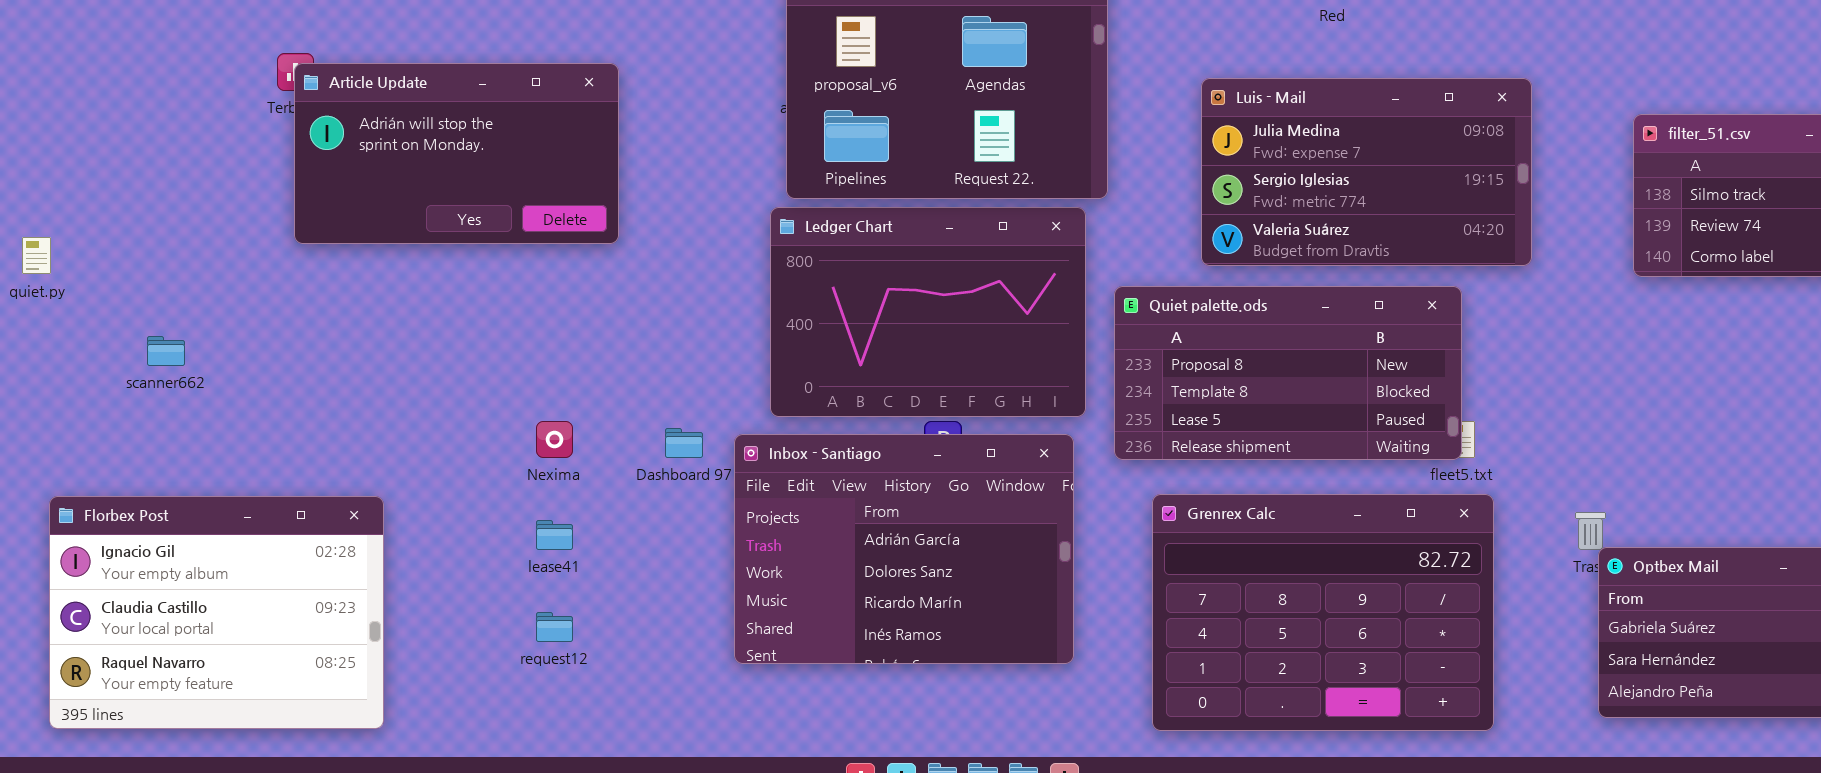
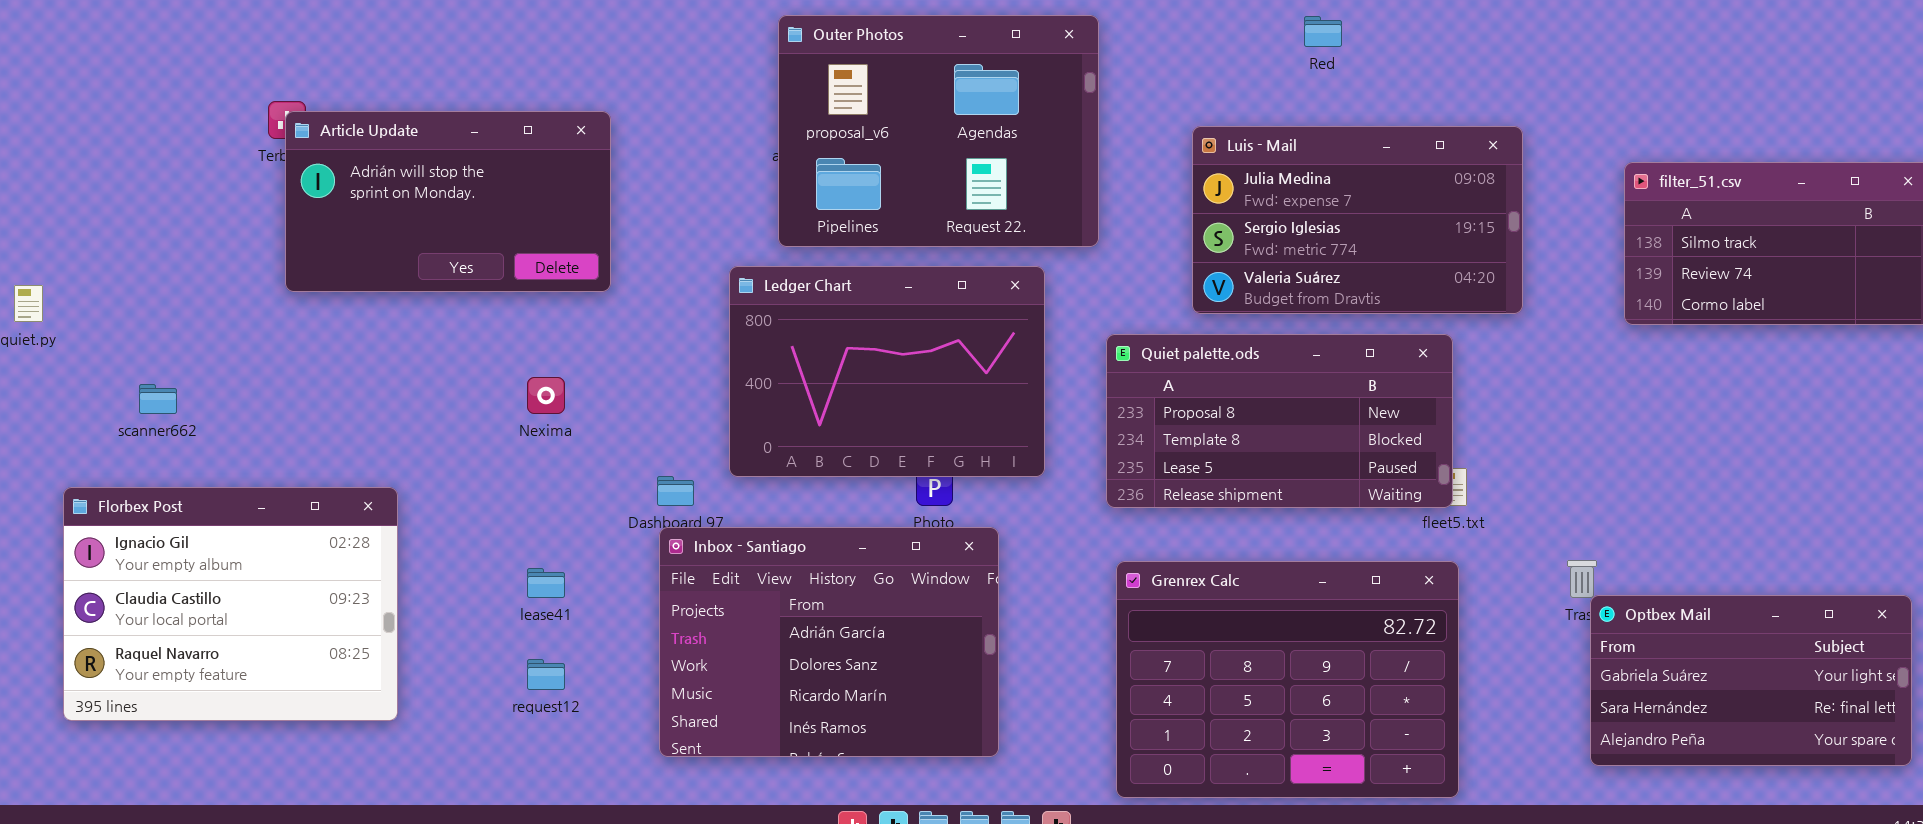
Ledger Chart: [770,207,1086,417] -> [729,266,1045,477], moved
Nexima: [536,421,573,458] -> [527,377,565,414], moved
Inbox - Santiago: [734,434,1074,664] -> [659,527,999,757], moved
Grenrex Calc: [1152,494,1494,731] -> [1116,561,1459,798], moved
Florbex Post: [49,496,384,729] -> [63,487,398,721], moved

